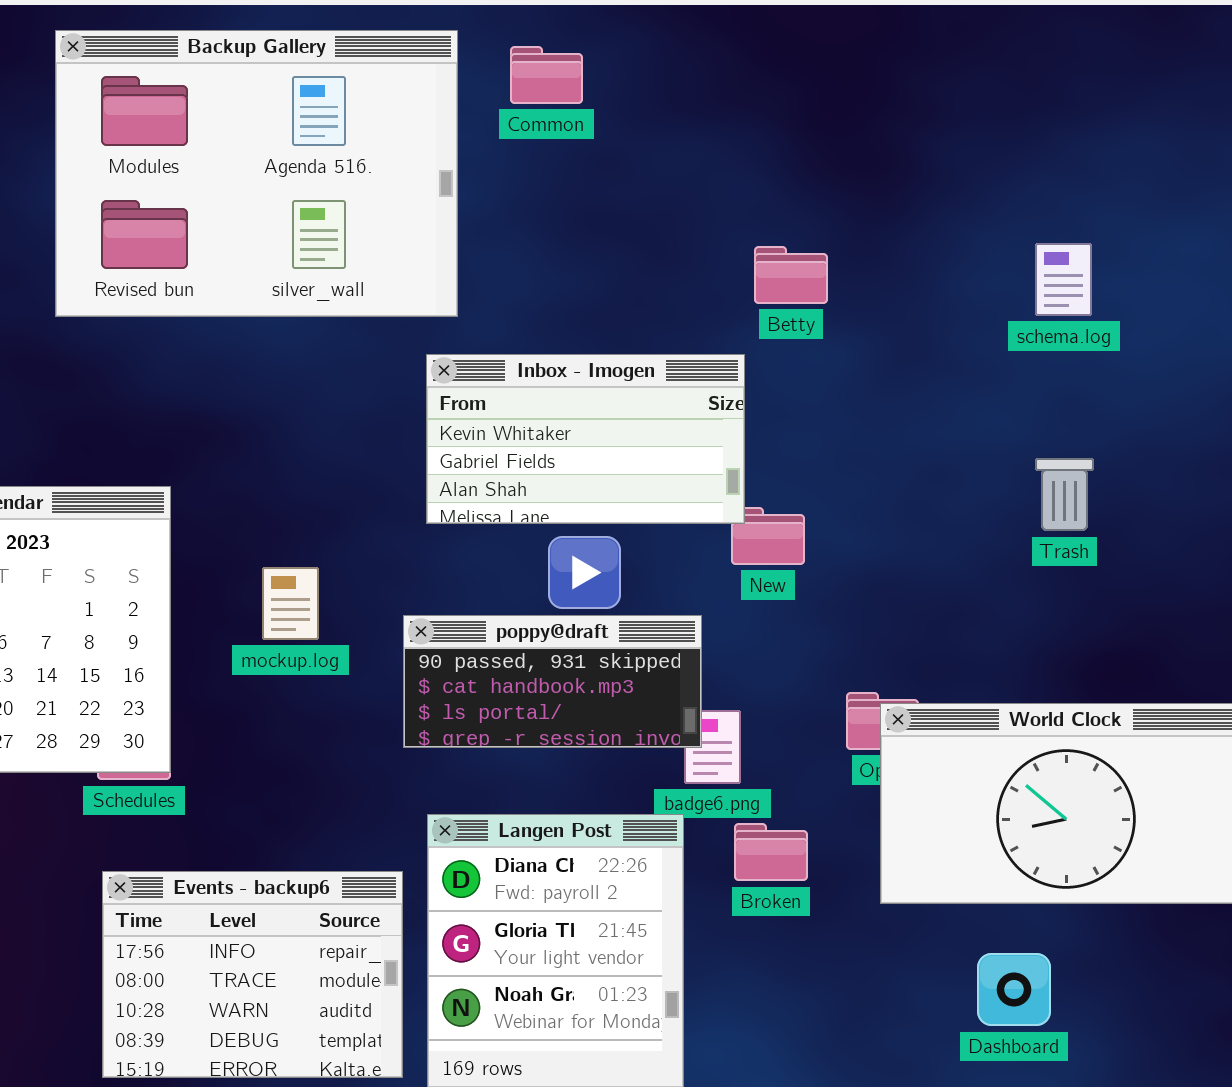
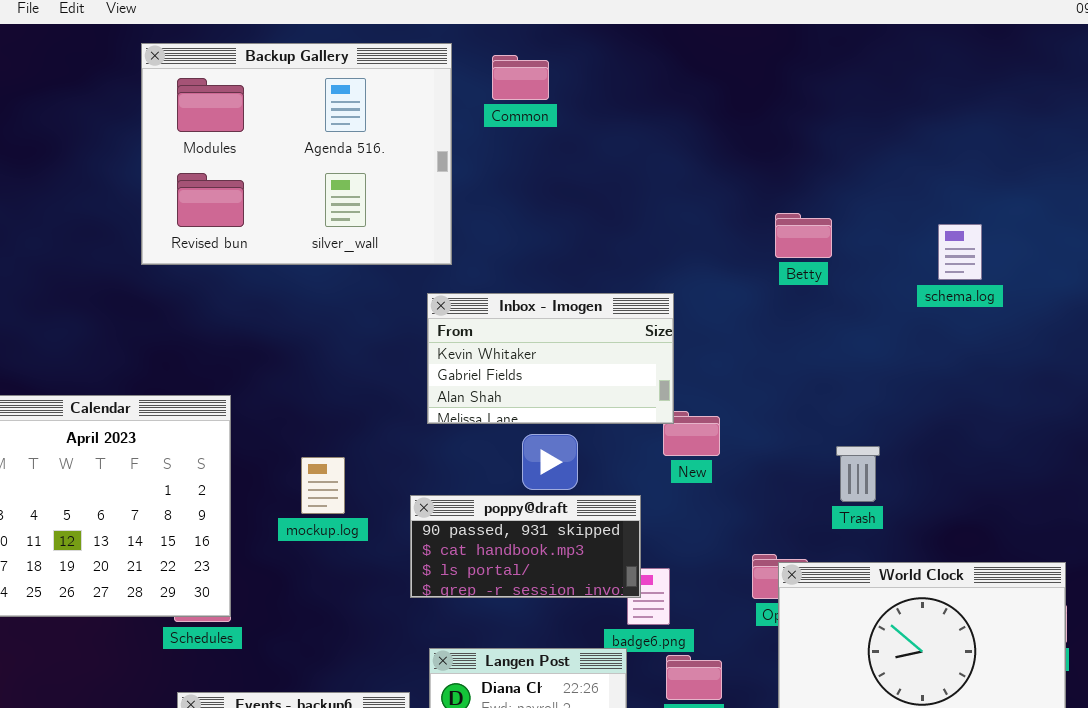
schema.log: [1035,243,1092,316] -> [938,224,982,280], moved
Betty: [754,246,828,304] -> [775,213,832,258], moved
Trash: [1035,458,1094,531] -> [836,446,880,502], moved

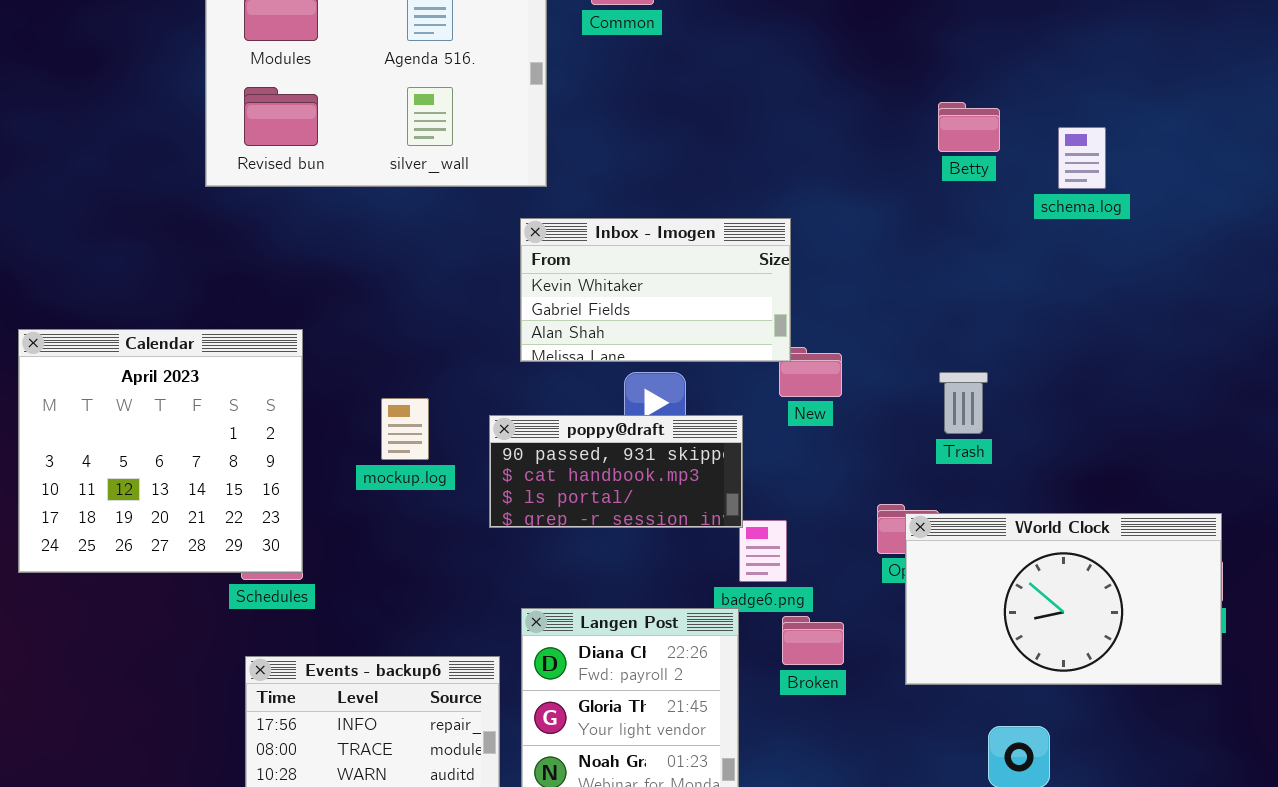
Betty: [775,213,832,258] -> [938,102,1000,152], moved
schema.log: [938,224,982,280] -> [1058,127,1106,189], moved
Trash: [836,446,880,502] -> [939,372,988,434], moved
poppy@draft: [410,495,641,598] -> [489,415,743,528], moved

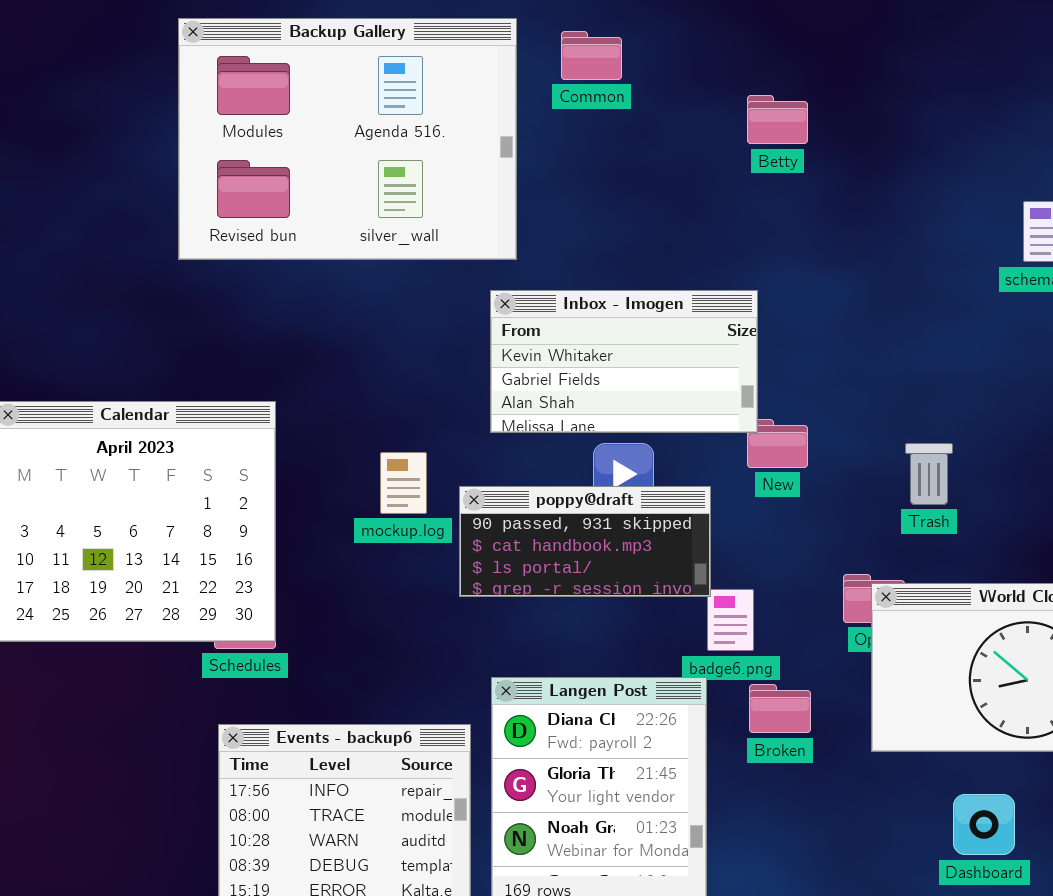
Betty: [938,102,1000,152] -> [747,95,808,144], moved
mockup.log: [381,398,429,460] -> [380,452,427,514], moved

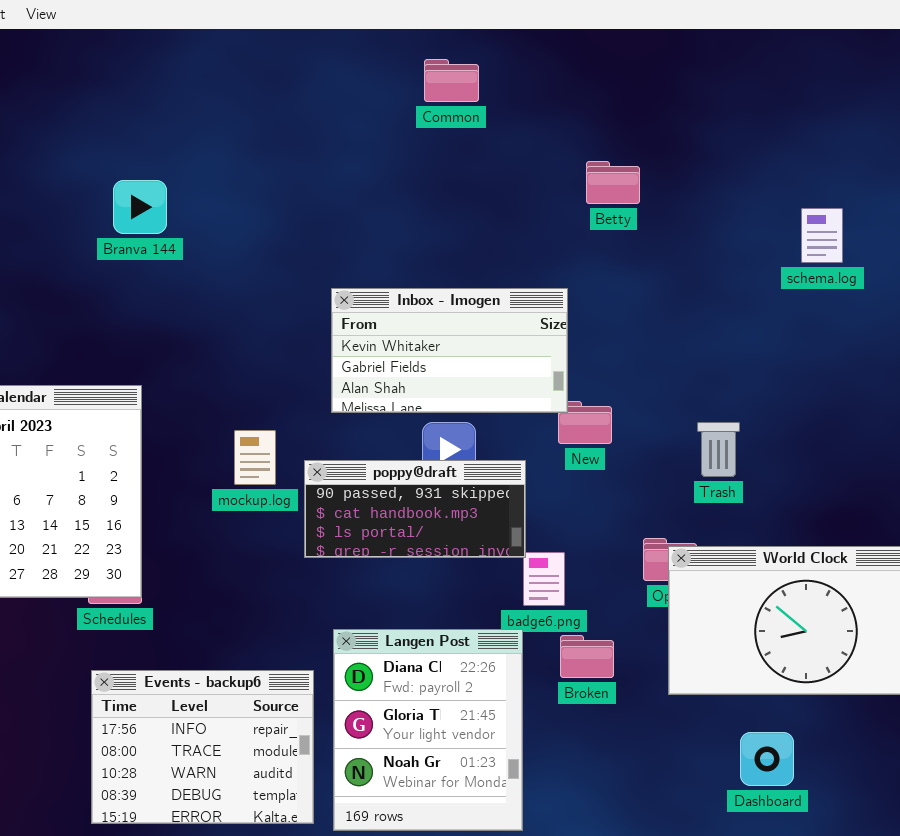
Backup Gallery: [178,18,517,260] -> none, closed
Common: [561,31,622,80] -> [424,59,479,102], moved
Betty: [747,95,808,144] -> [586,161,640,204], moved

